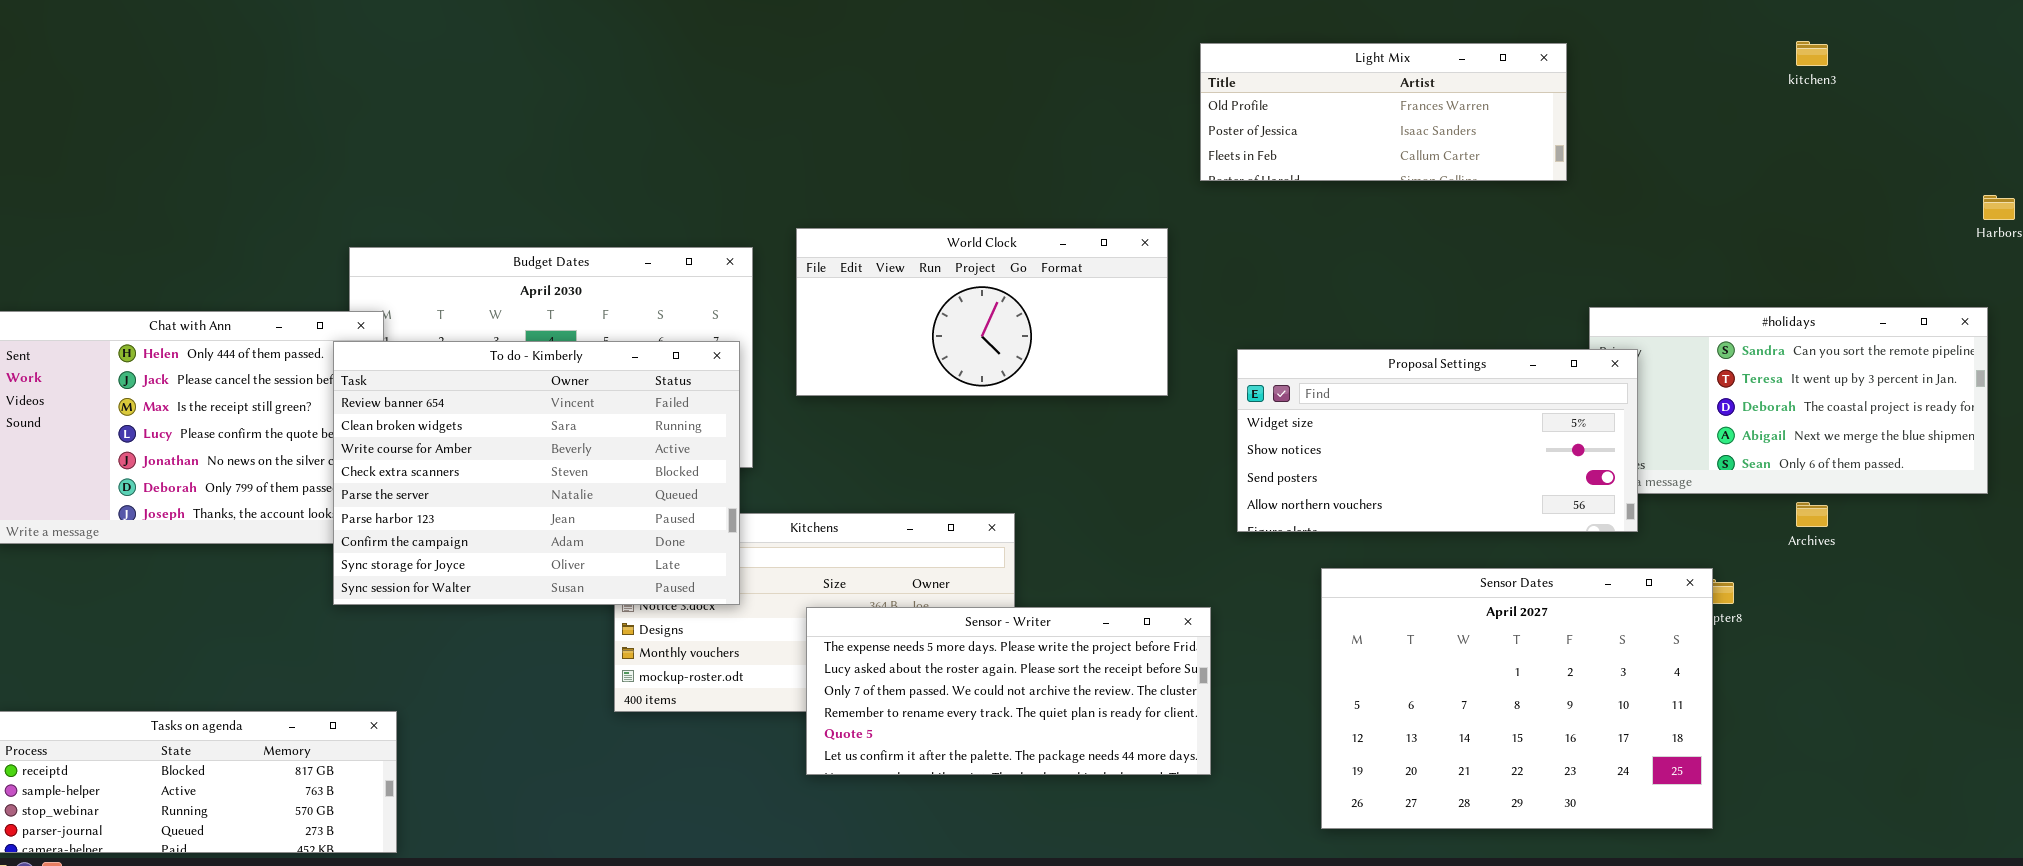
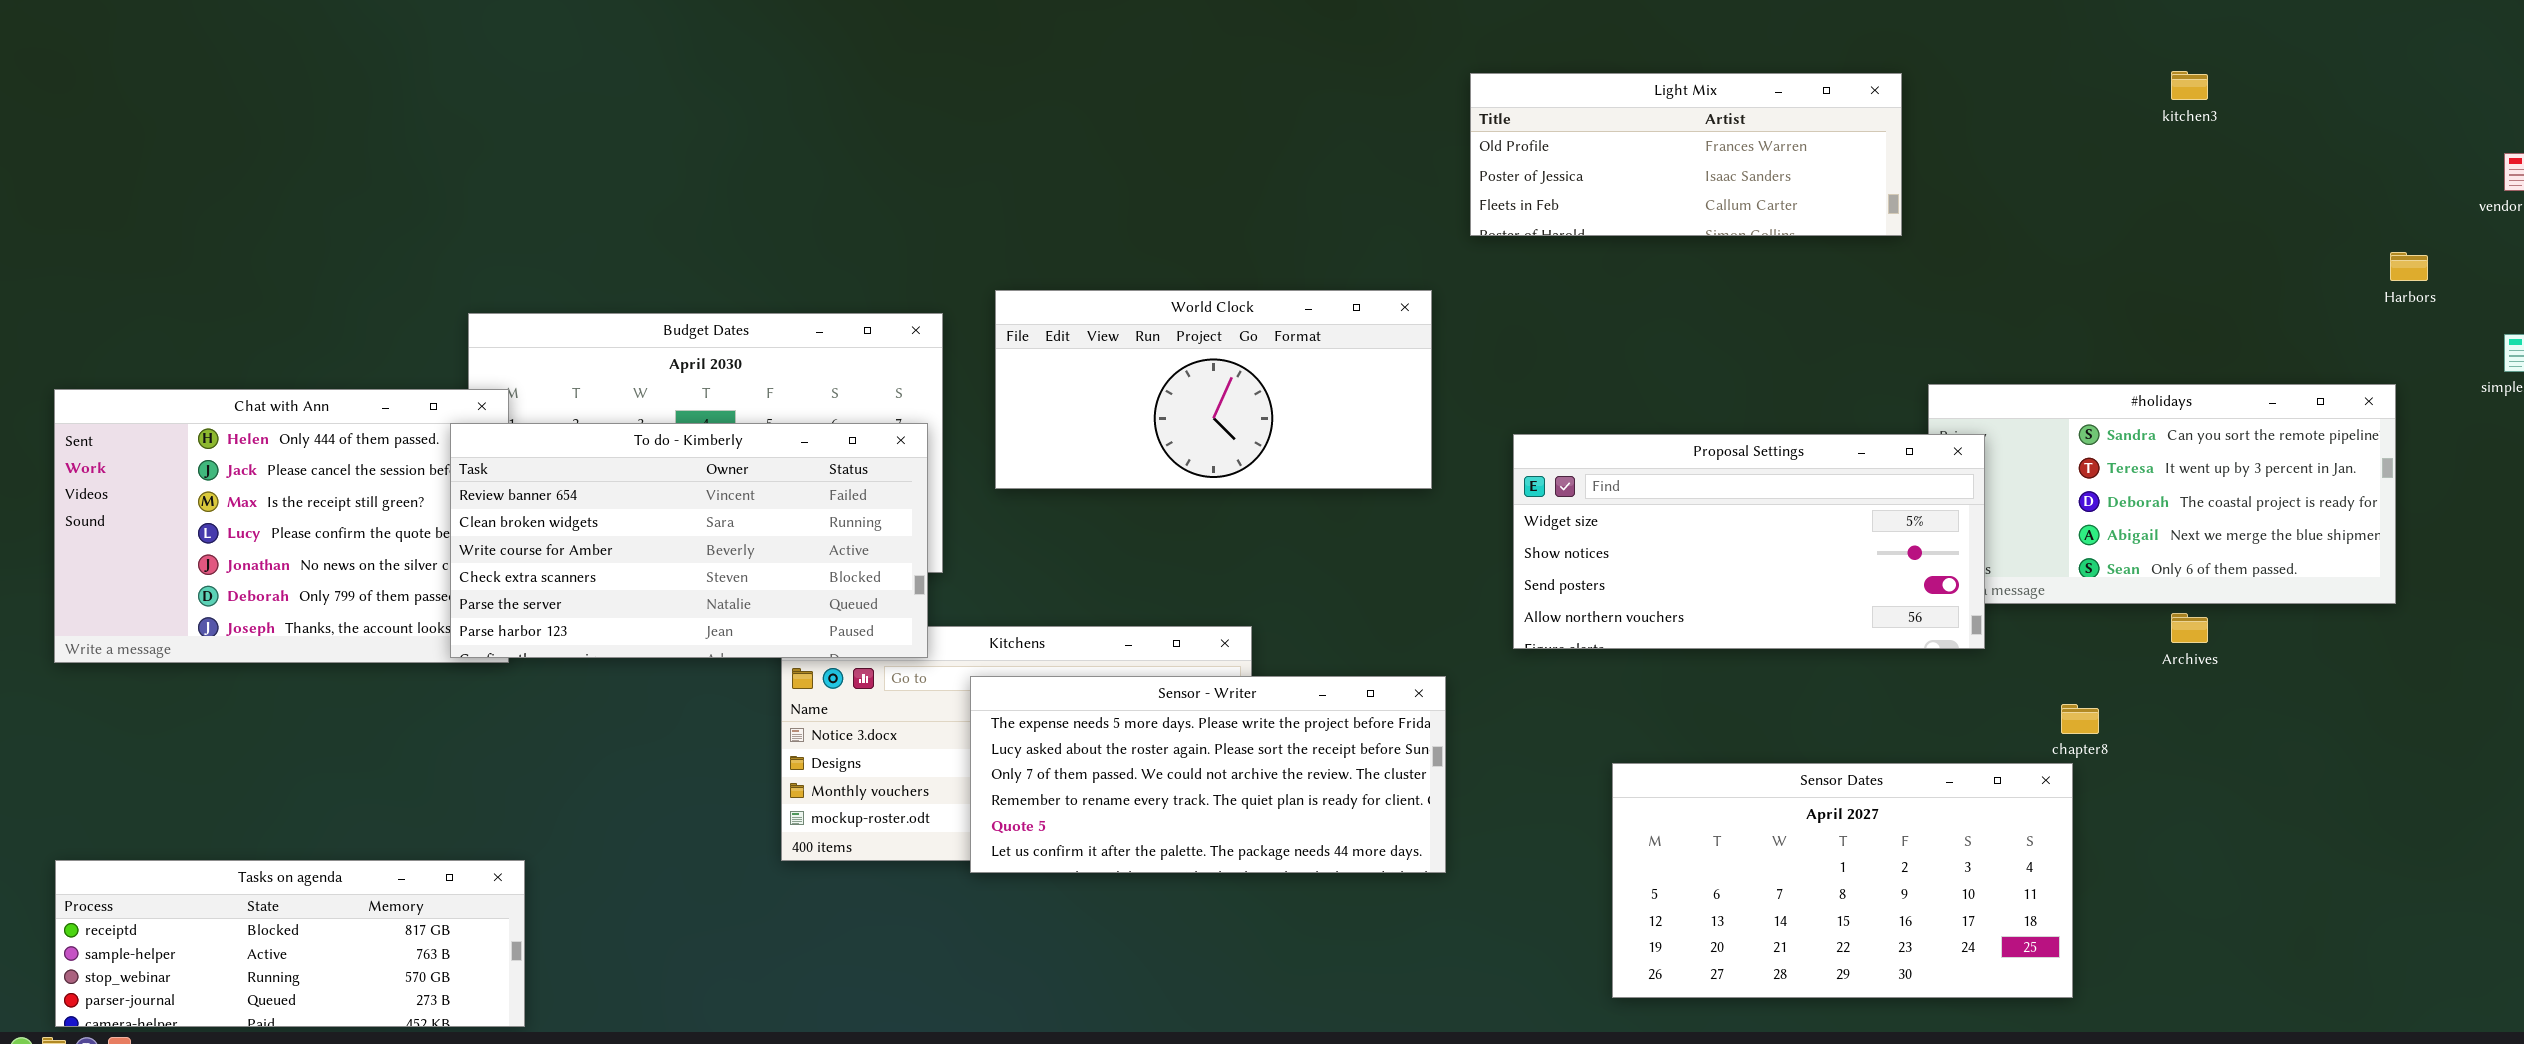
To do - Kimberly: [333,341,740,605] -> [450,423,928,658], resized
Sensor Dates: [1321,568,1713,829] -> [1612,763,2073,998], resized
Sensor - Writer: [806,607,1211,775] -> [970,676,1446,873], moved

